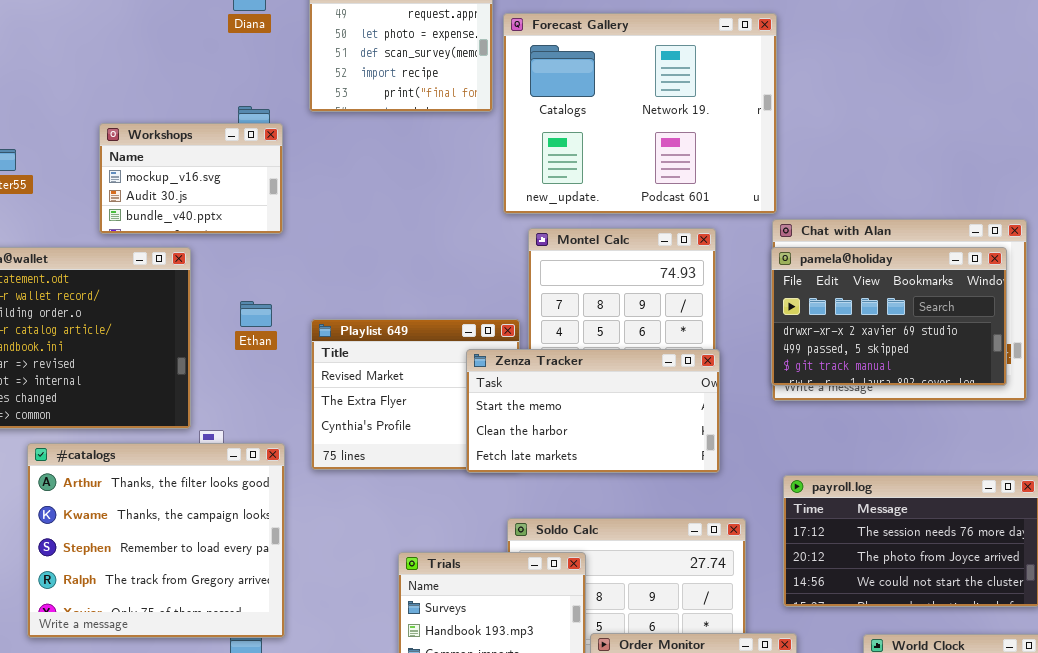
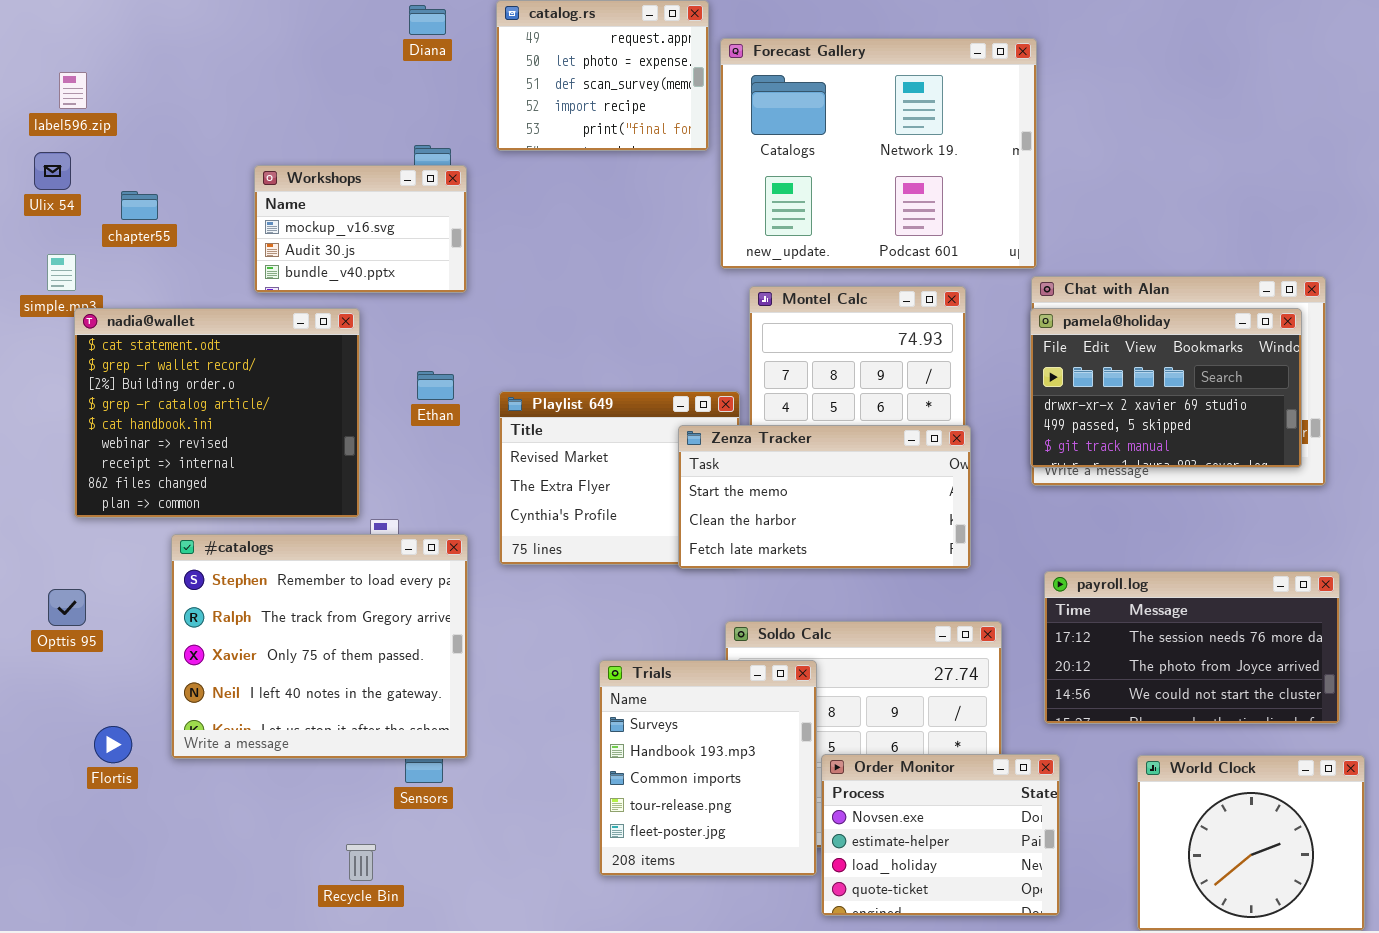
#catalogs: [27,443,285,638] -> [171,534,468,759], scrolled down 2 rows

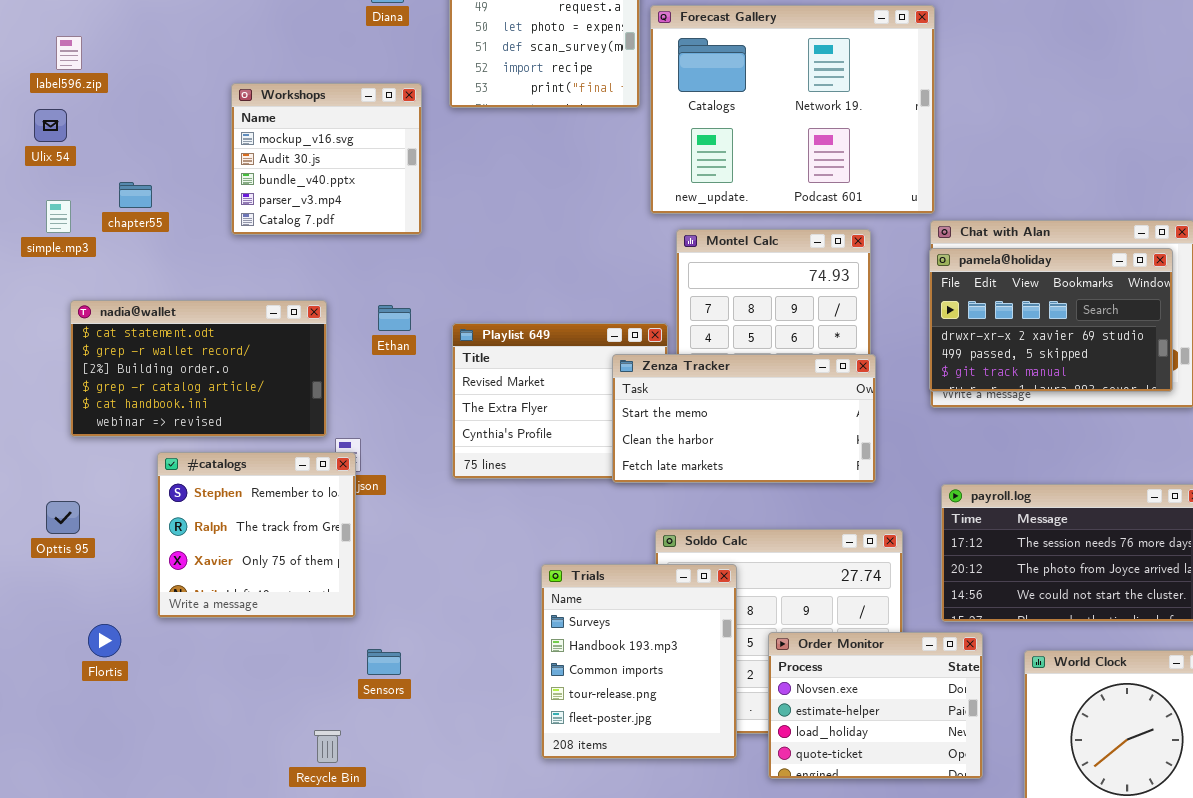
Workshops: [254,165,467,293] -> [231,83,422,235], resized
chapter55: [121,191,158,220] -> [119,182,152,208], moved
nadia@wallet: [74,308,360,518] -> [70,300,327,437], resized
#catalogs: [171,534,468,759] -> [157,452,356,618], resized
Order Monitor: [821,754,1060,916] -> [768,632,983,779], moved

